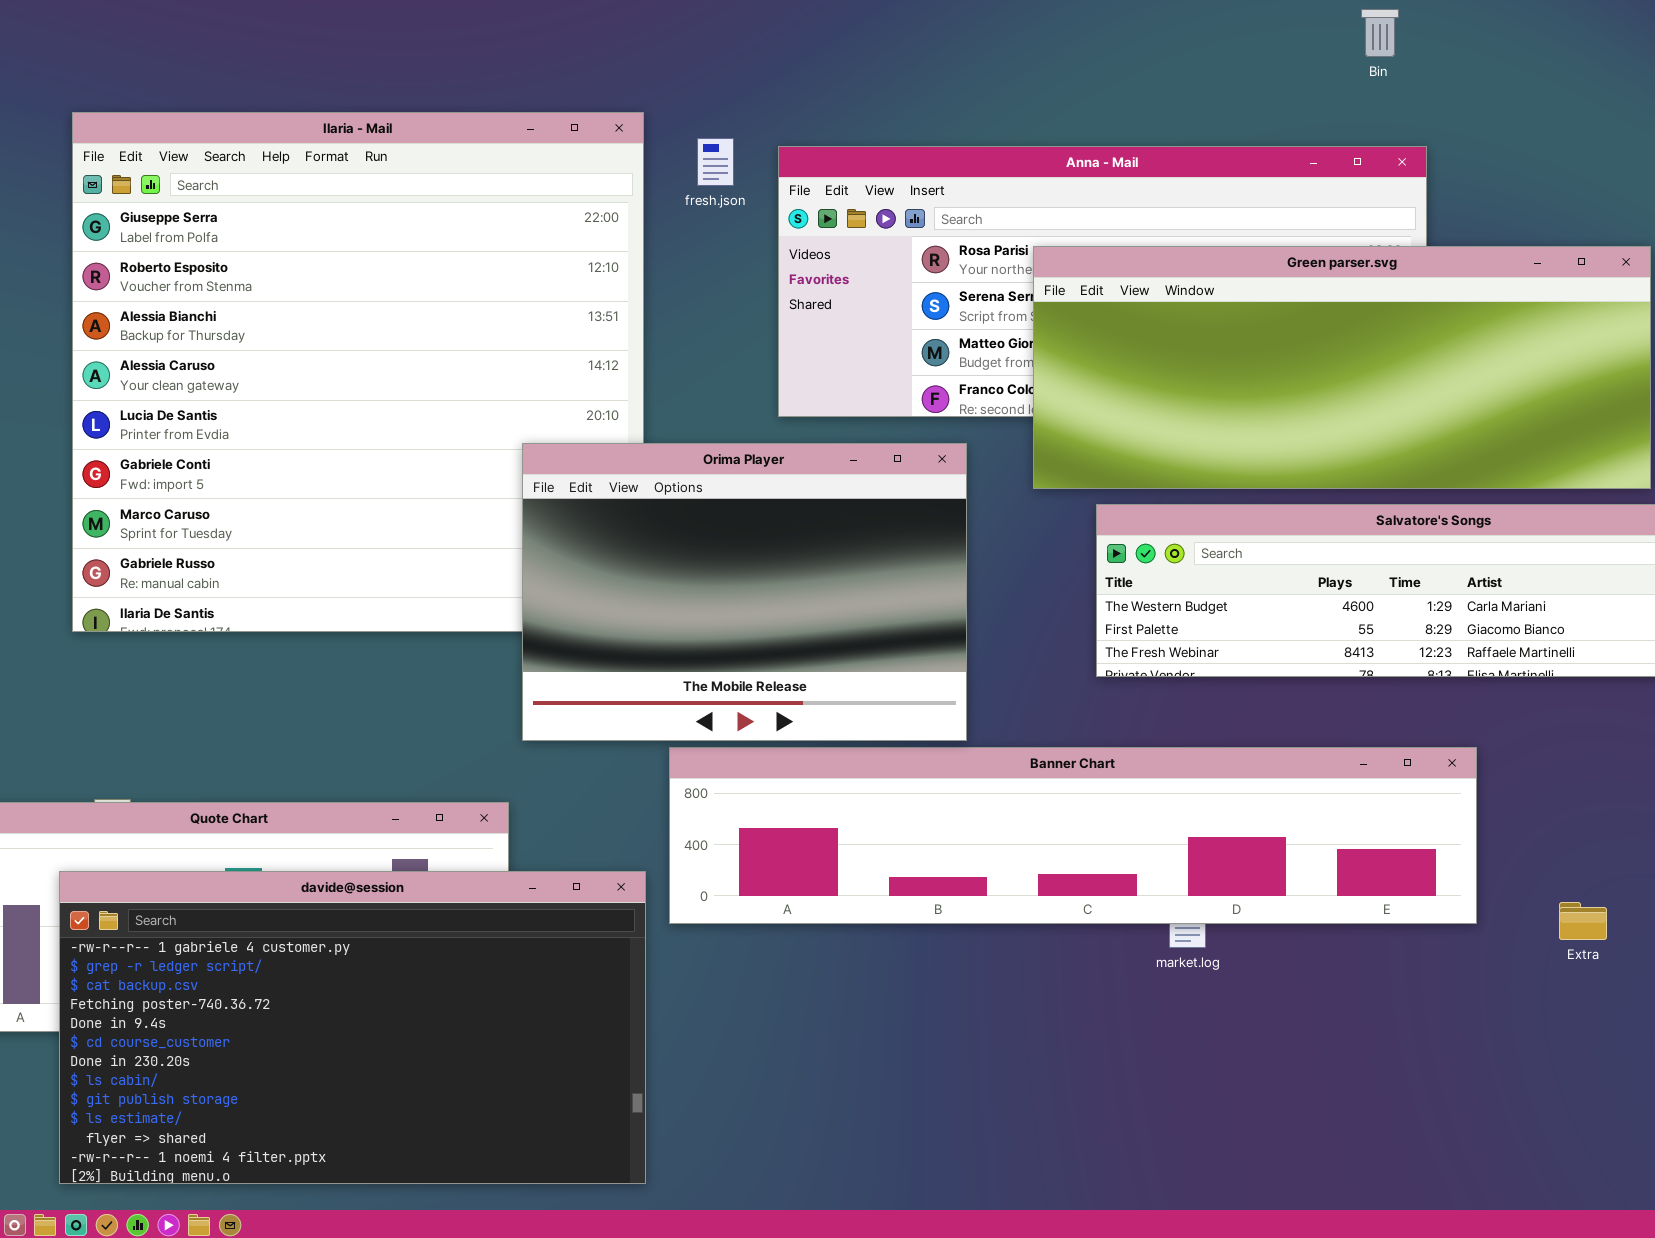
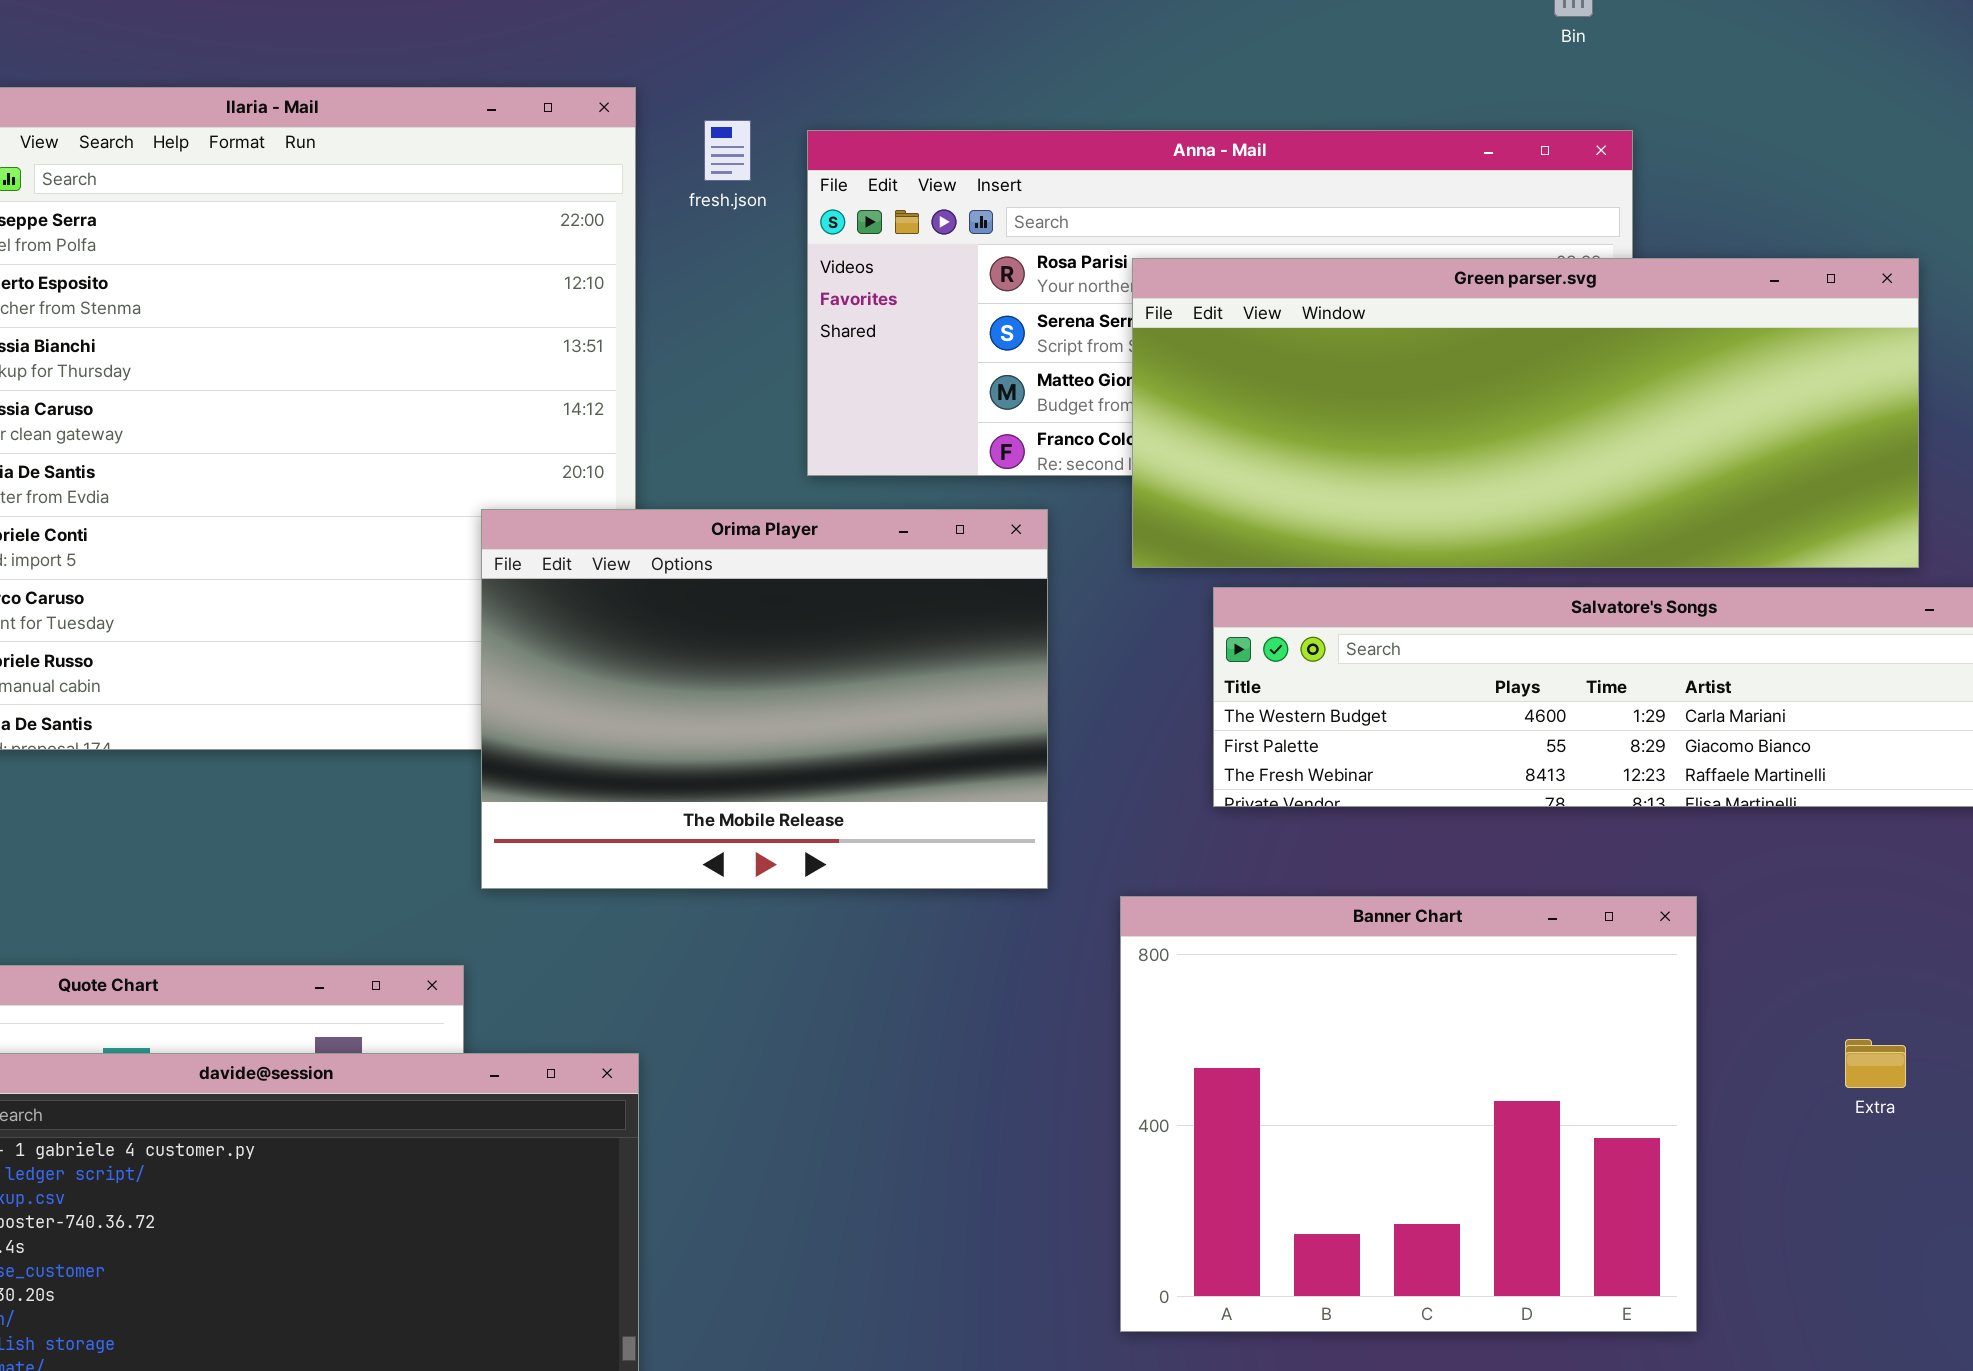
Banner Chart: [669,747,1477,924] -> [1120,896,1697,1332], resized
Extra: [1559,902,1607,940] -> [1845,1039,1906,1088], moved

